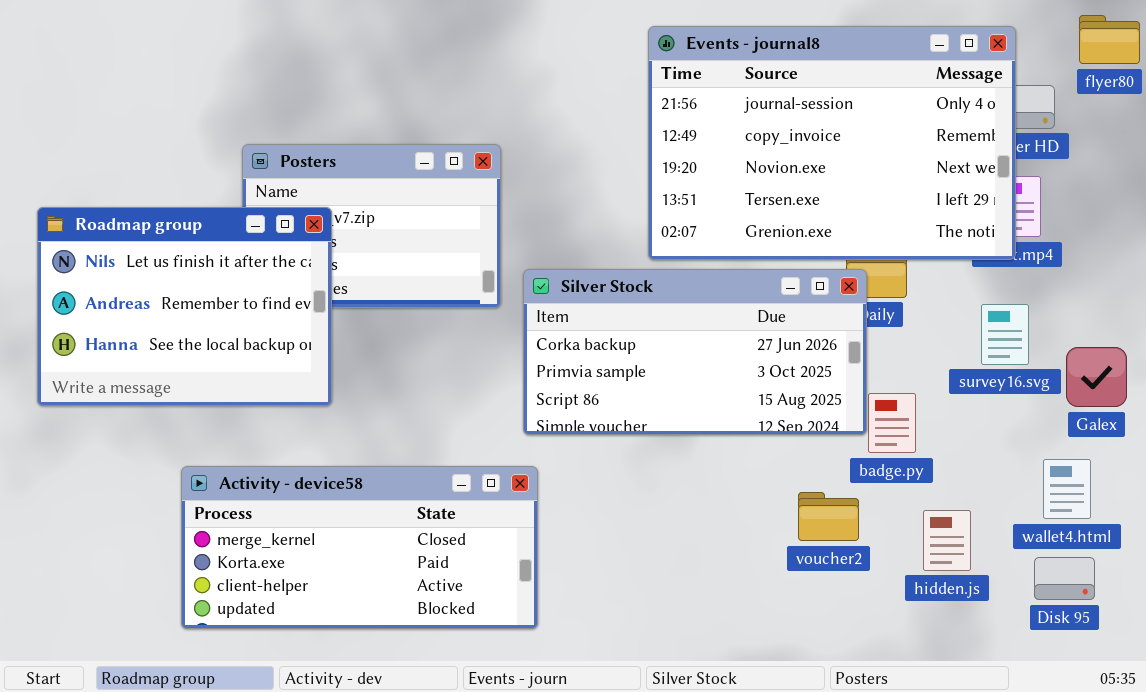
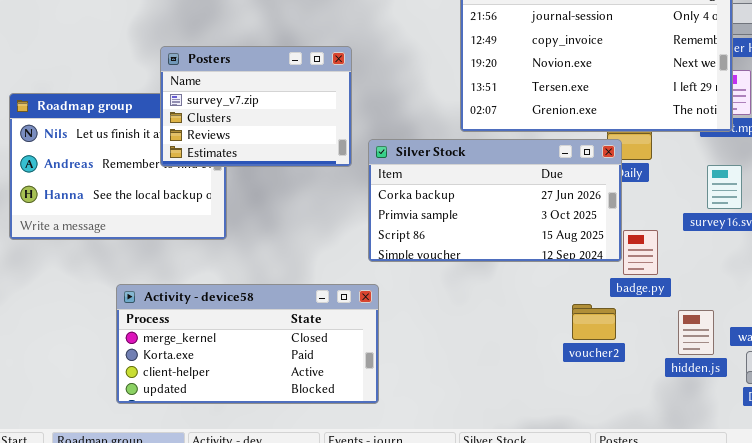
Posters: [242,144,501,308] -> [160,46,352,167], raised
hidden.js: [923,510,971,571] -> [678,310,714,355], moved

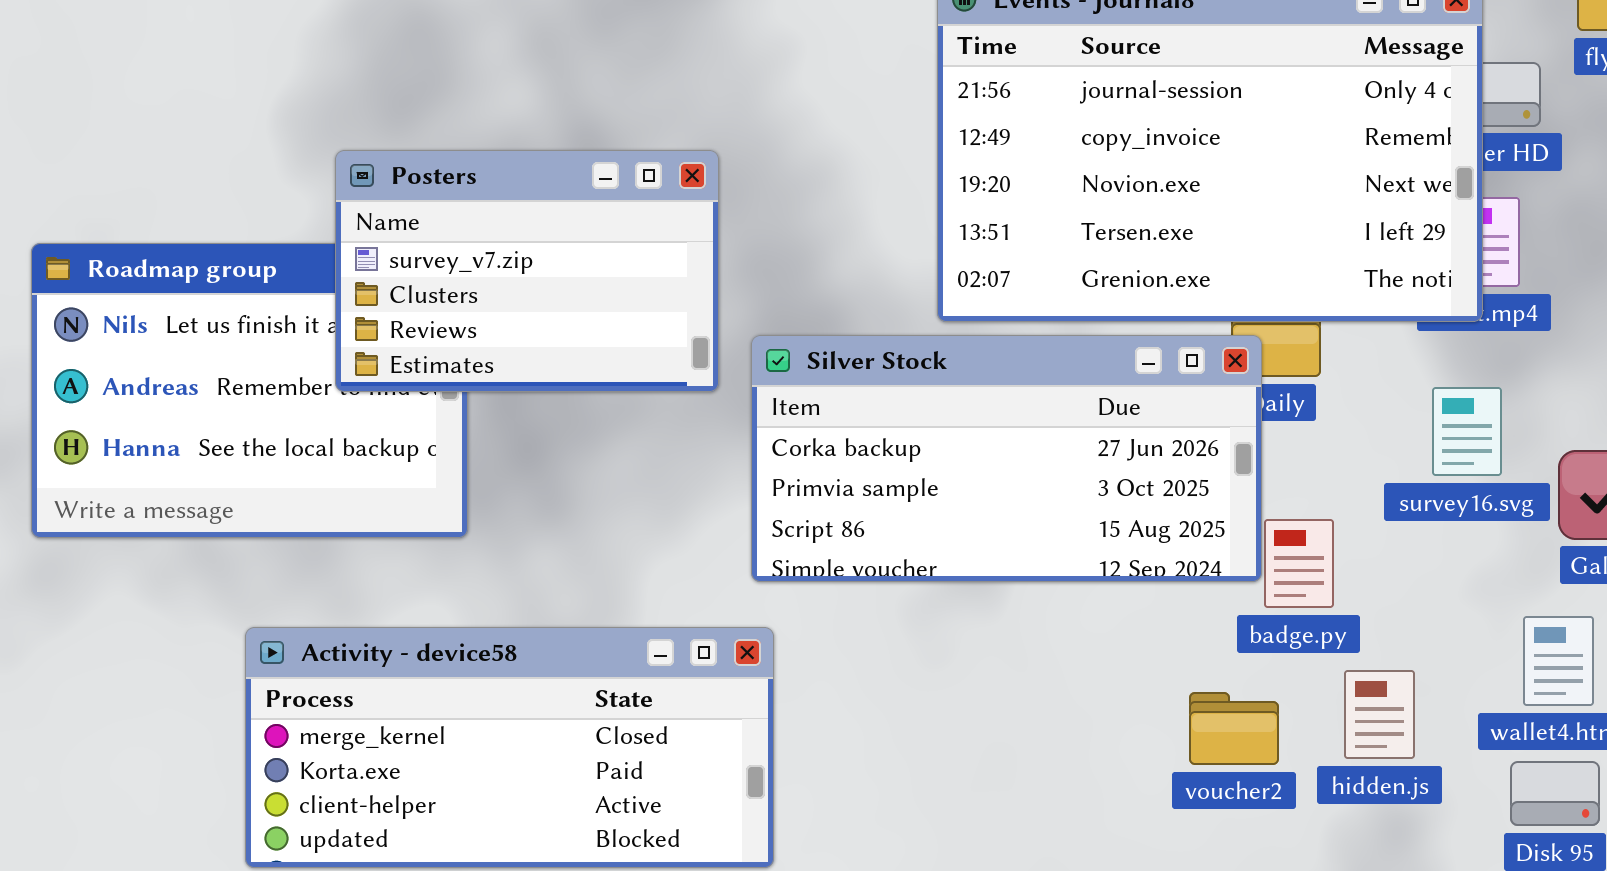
voucher2: [572,304,616,340] -> [1189,692,1279,765], moved
hidden.js: [678,310,714,355] -> [1344,670,1415,759], moved

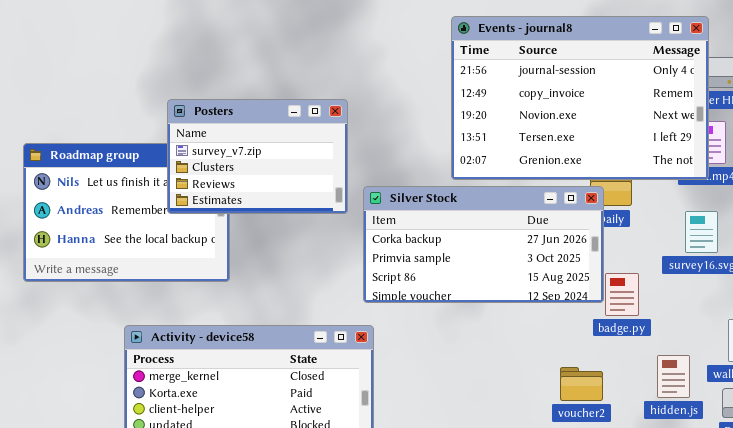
hidden.js: [1344,670,1415,759] -> [657,355,690,398], moved
voucher2: [1189,692,1279,765] -> [560,367,603,401], moved

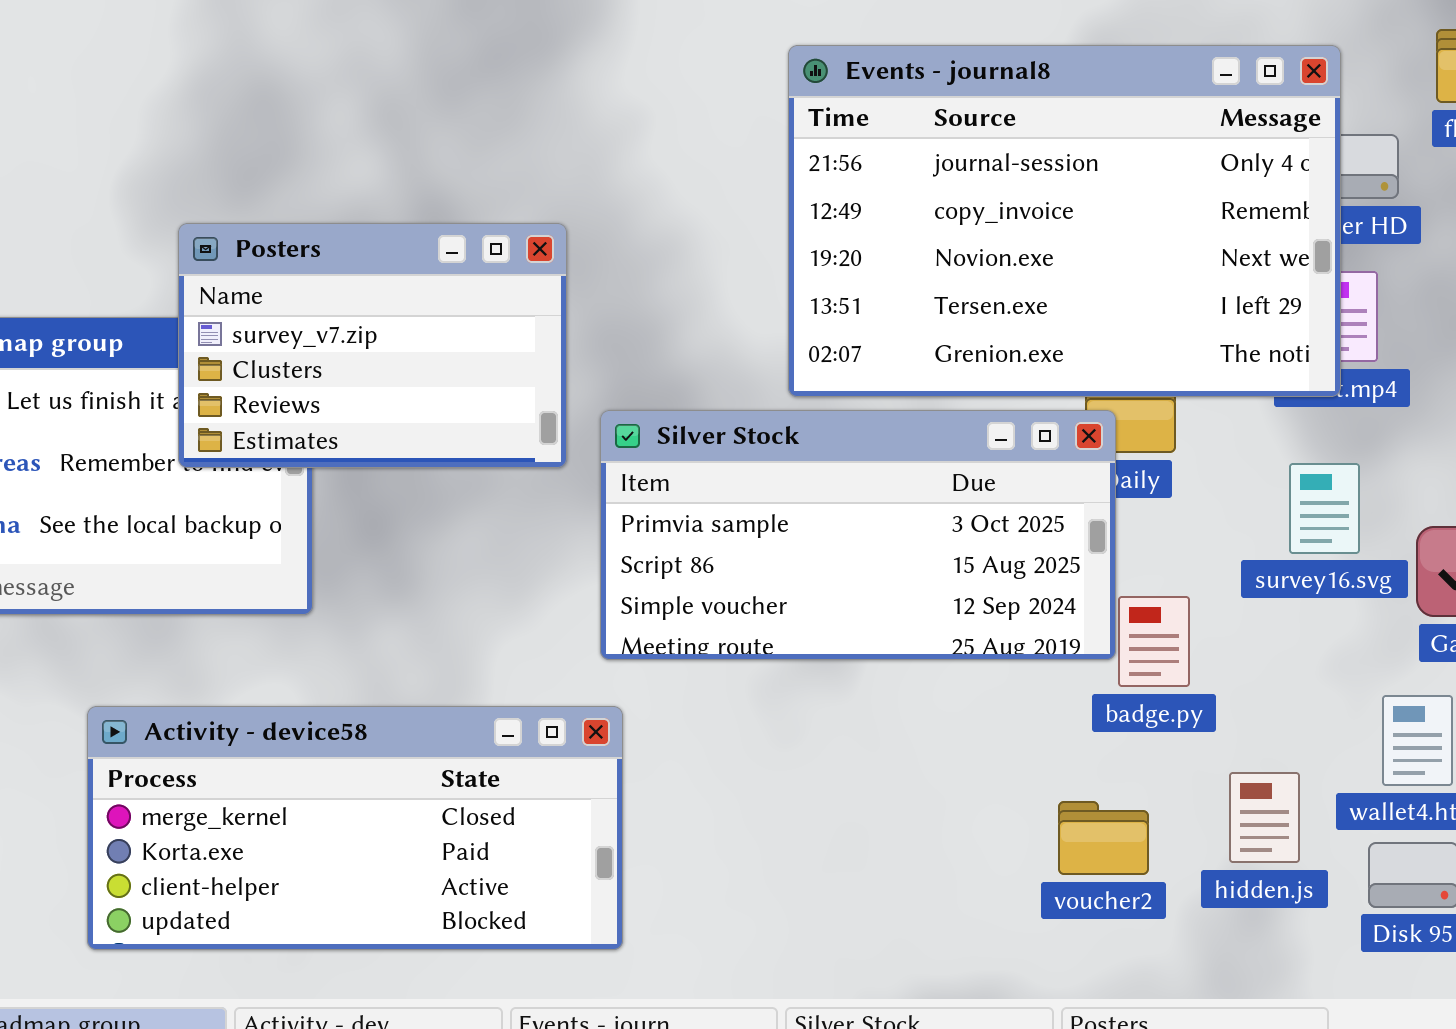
Silver Stock: [363,186,604,303] -> [600,410,1116,660], scrolled down 1 row
voucher2: [560,367,603,401] -> [1058,801,1149,875], moved

